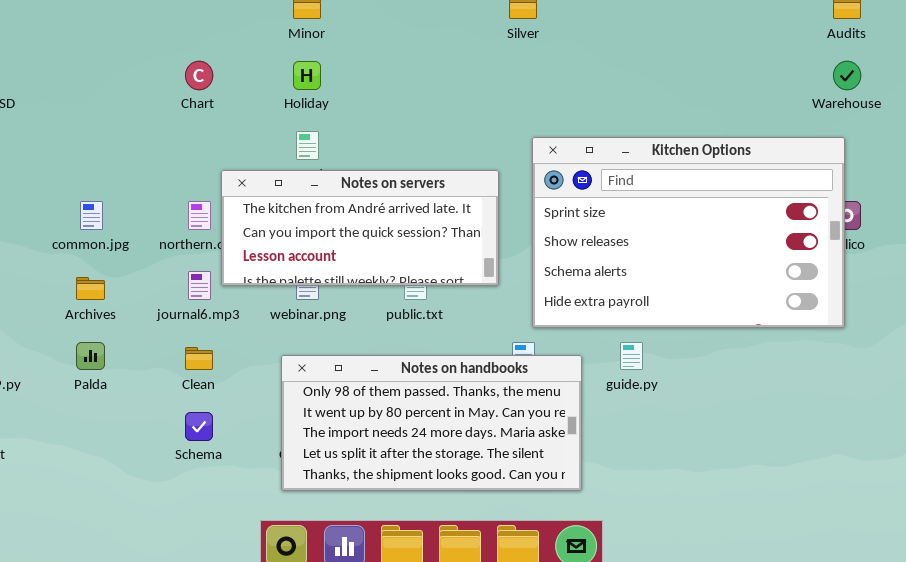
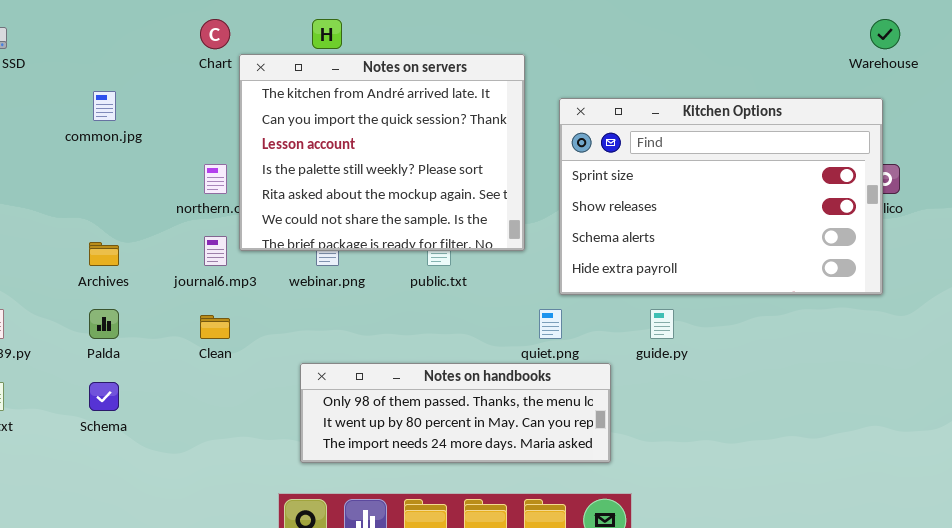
Notes on servers: [221,170,499,286] -> [239,54,525,251], resized
common.jpg: [80,201,103,230] -> [93,91,116,121], moved
Notes on handbooks: [281,355,582,491] -> [300,363,611,463], resized
Schema: [185,412,213,441] -> [89,382,119,411], moved

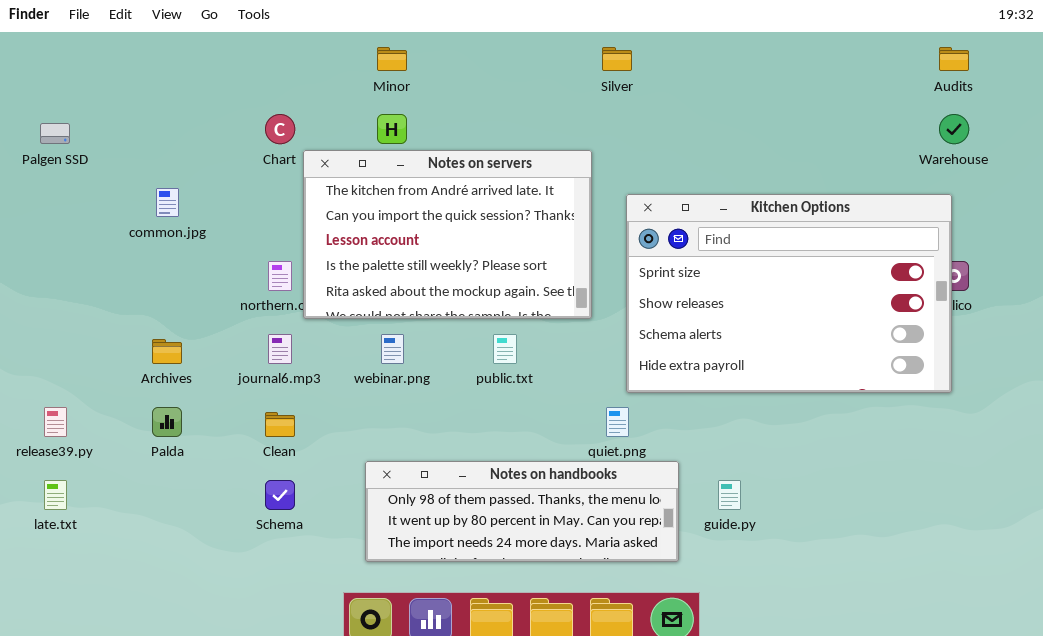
Notes on servers: [239,54,525,251] -> [303,150,592,319], resized
guide.py: [650,309,674,339] -> [718,480,741,510], moved
Schema: [89,382,119,411] -> [265,480,295,510], moved

